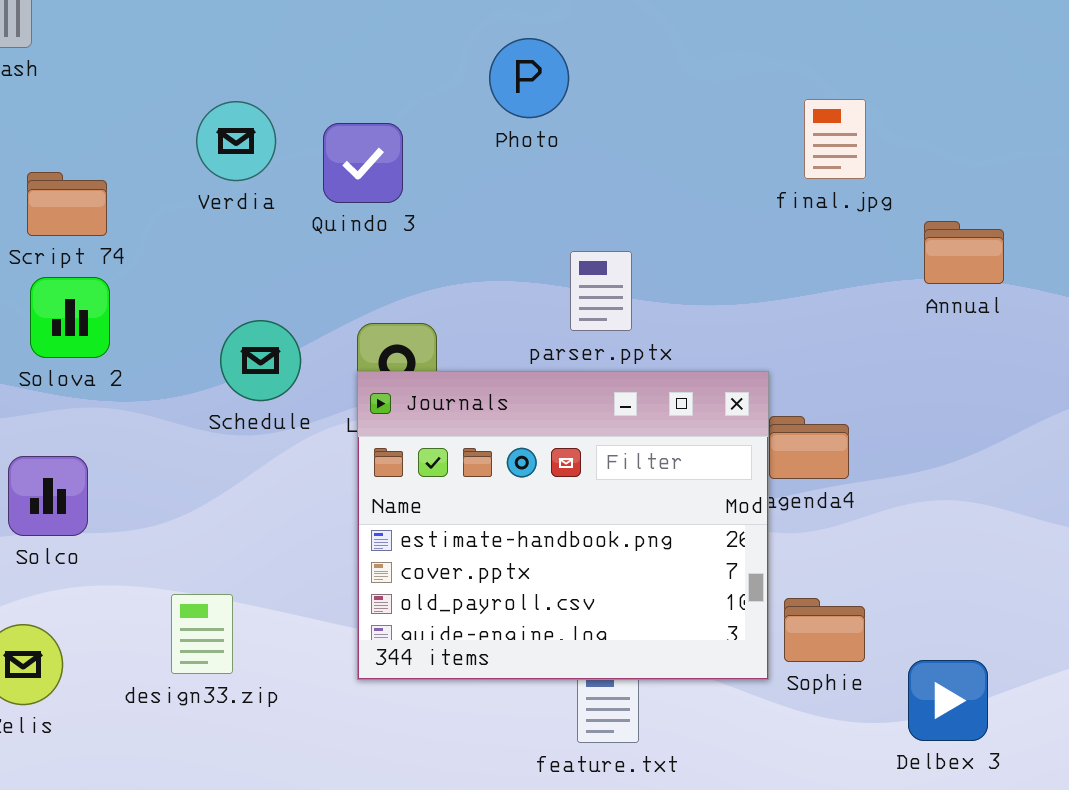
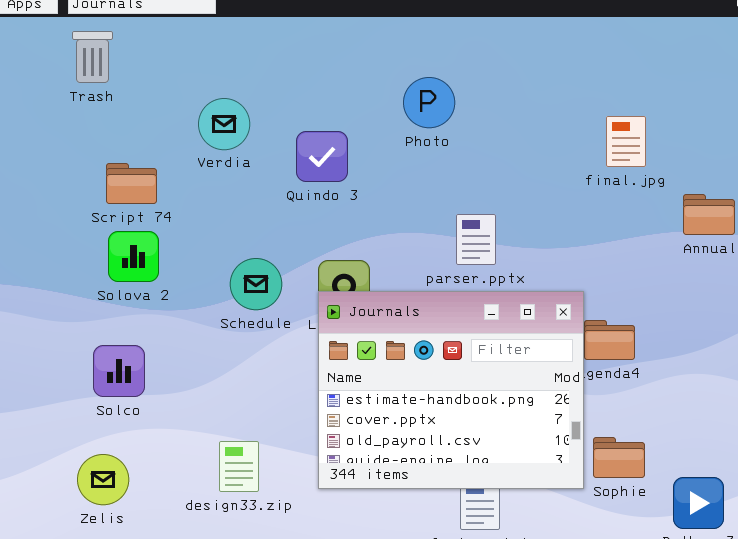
Verdia: [196,101,276,181] -> [198,98,250,150], moved
design33.zip: [171,594,233,674] -> [219,441,259,492], moved

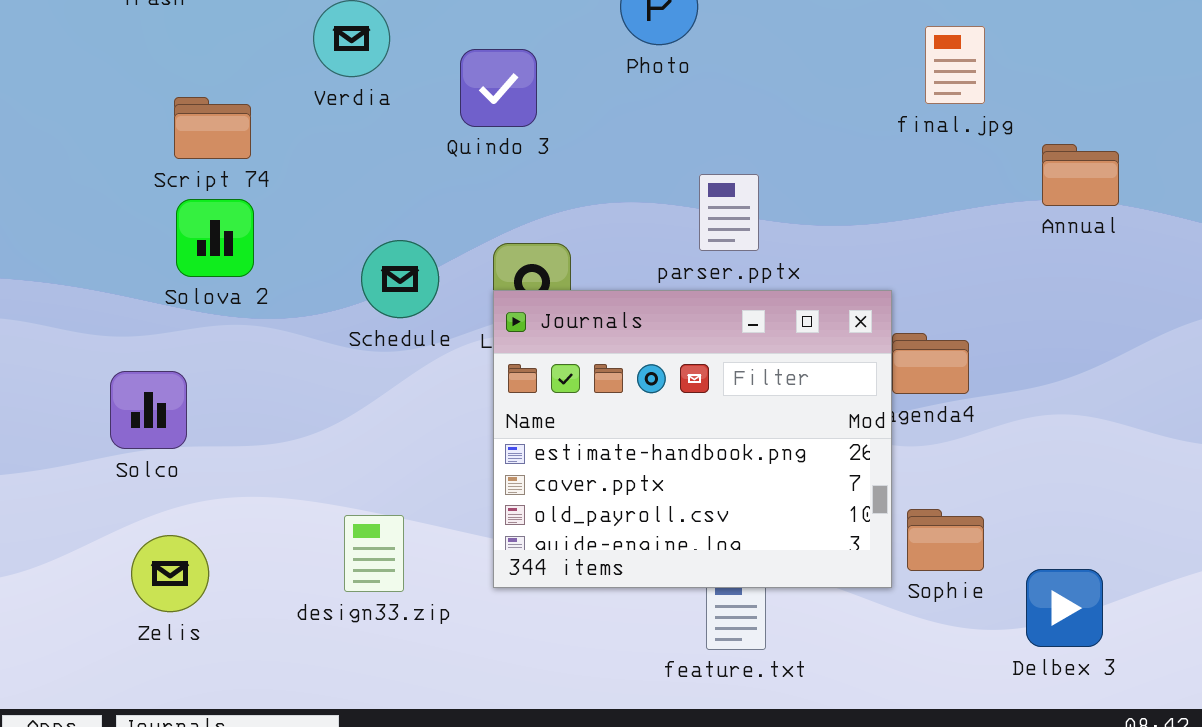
Solco: [93,345,145,397] -> [110,371,187,449], moved

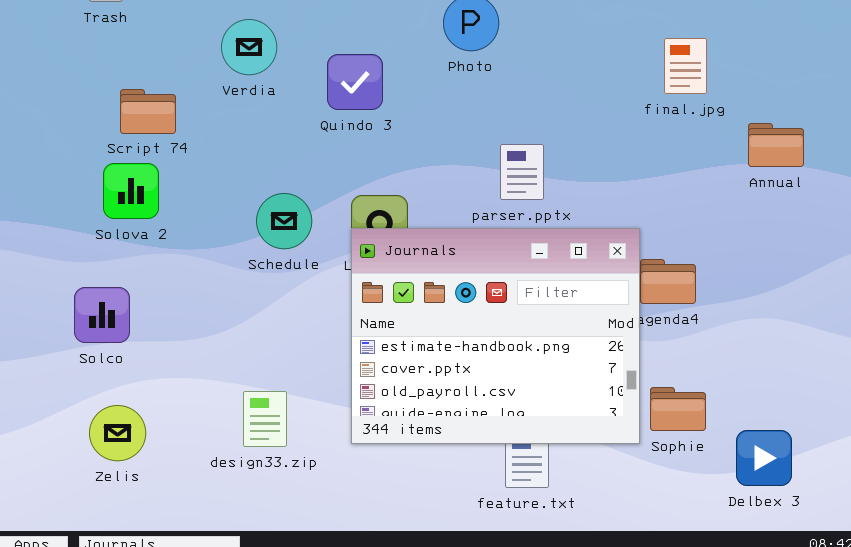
Solova 2: [176,199,254,277] -> [103,163,159,219], moved

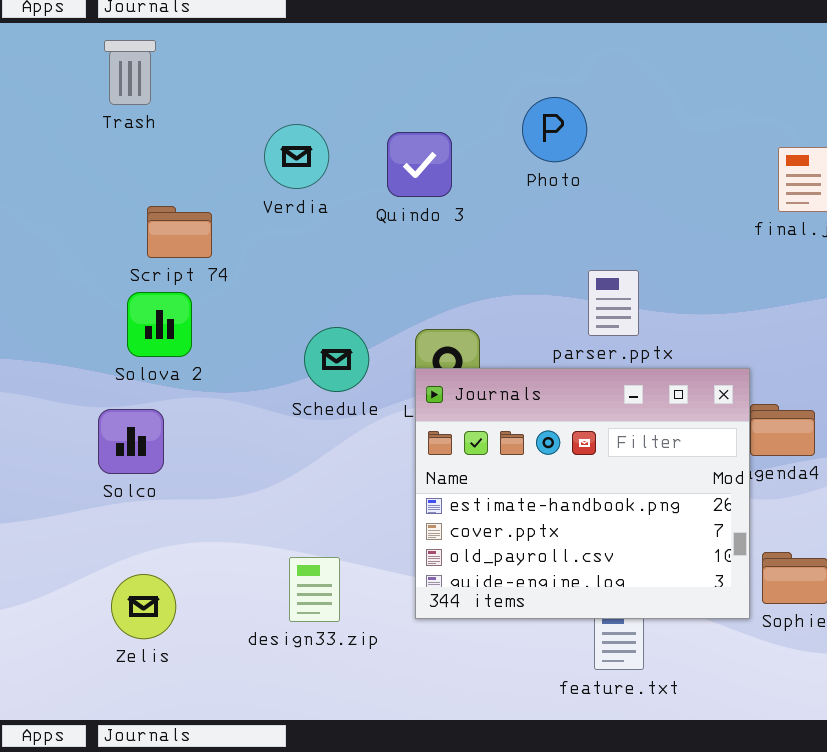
Quindo 3: [327,54,383,110] -> [387,132,452,197], moved
Solco: [74,287,130,343] -> [98,409,164,474], moved

